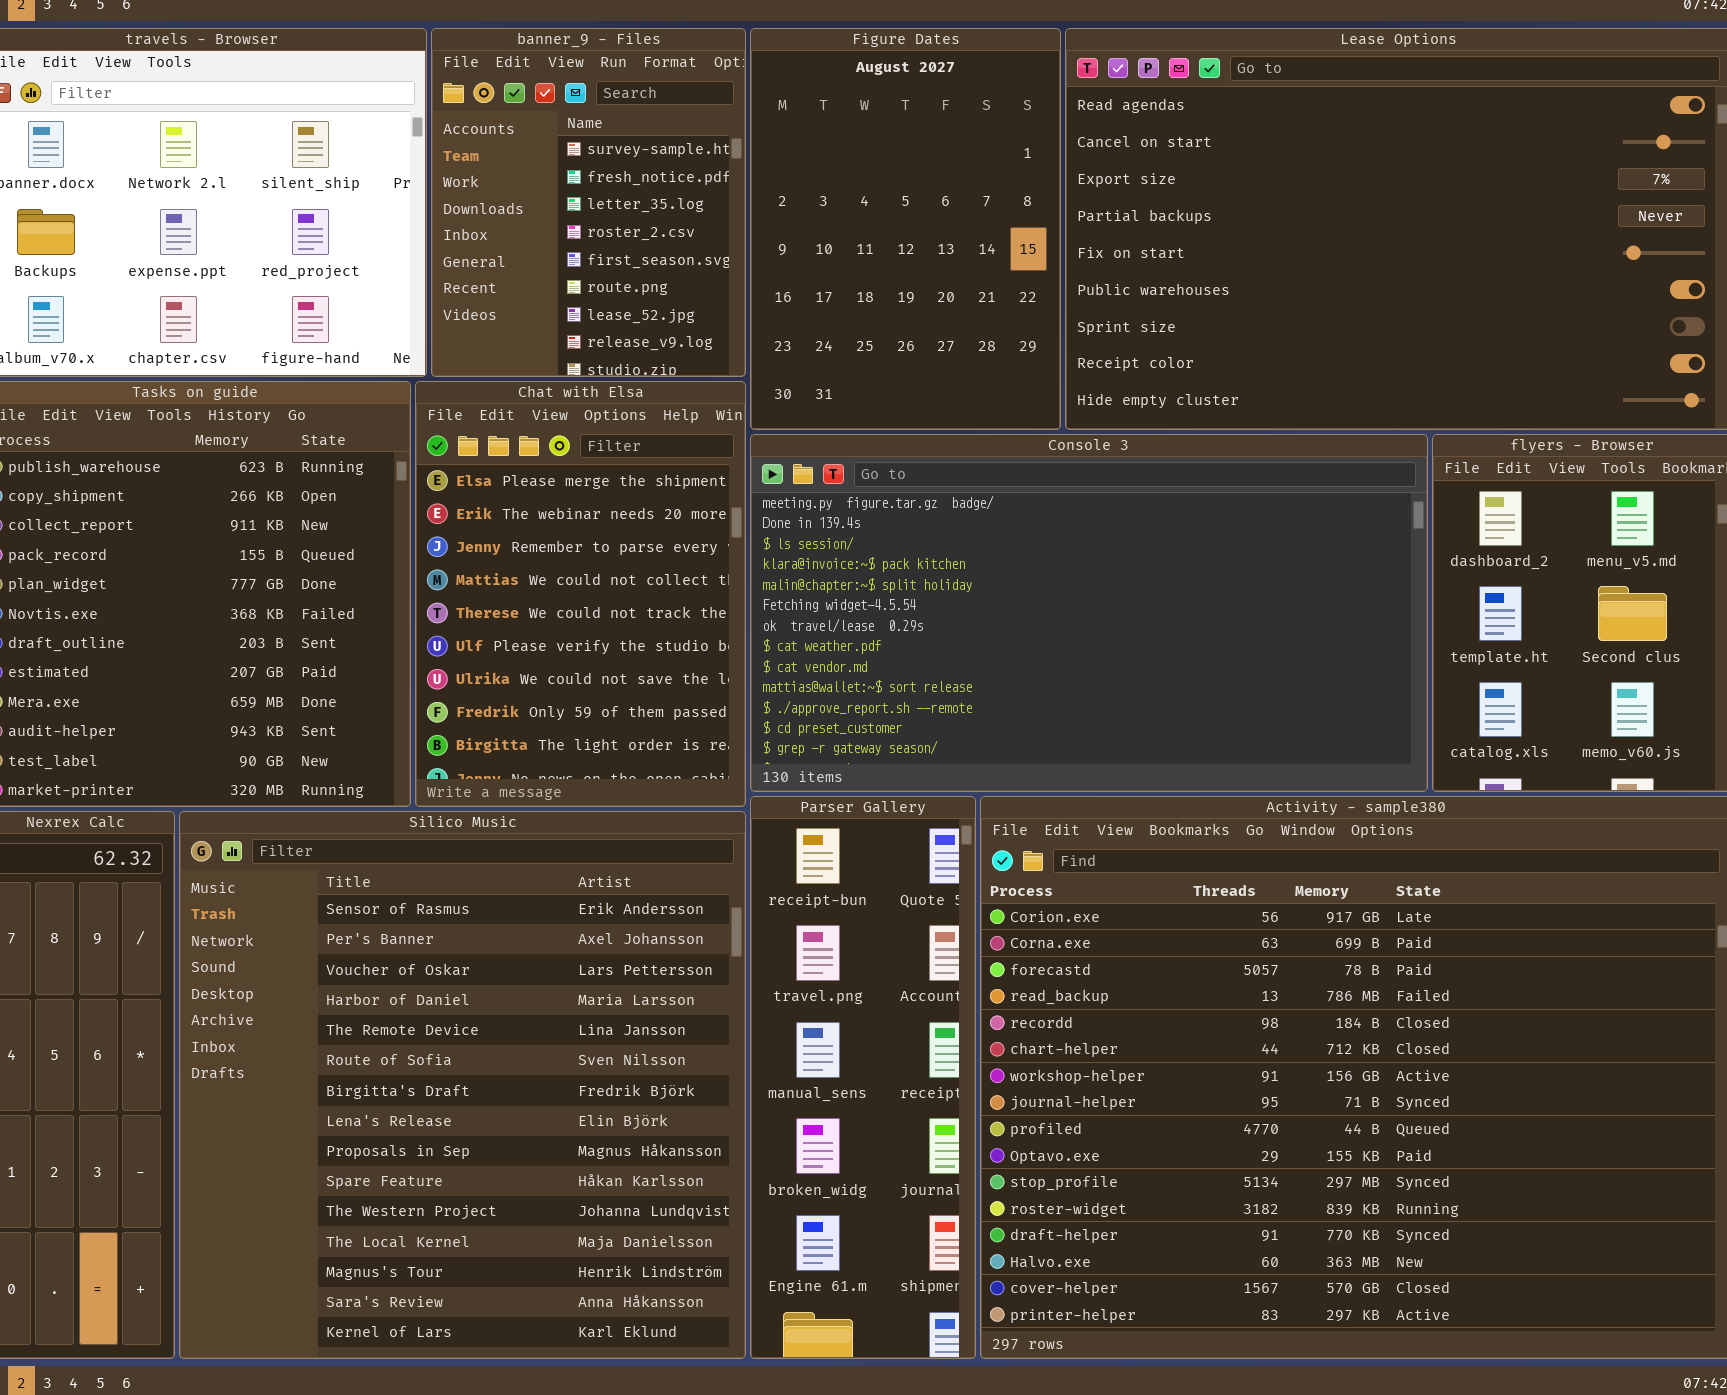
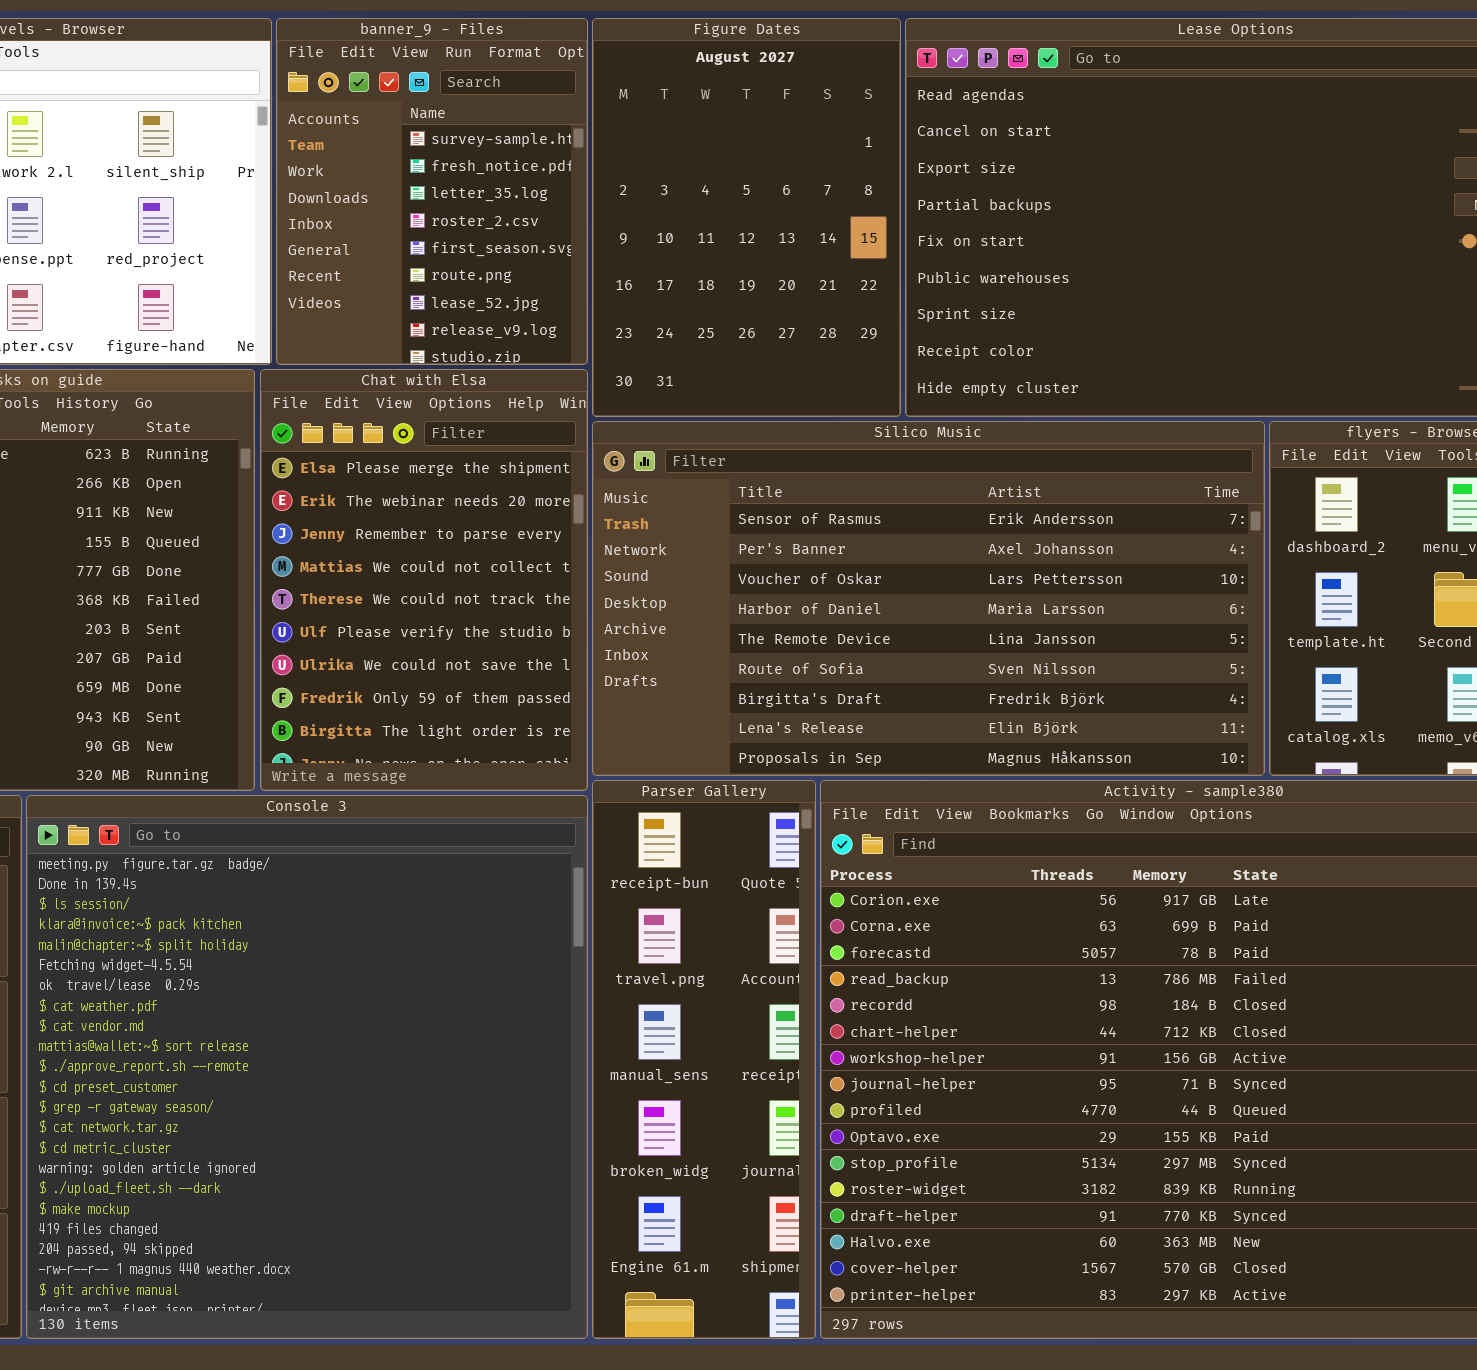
Console 3: [750,434,1428,792] -> [26,795,588,1339], moved, resized
Silico Music: [179,811,746,1359] -> [592,421,1265,776], moved, resized

